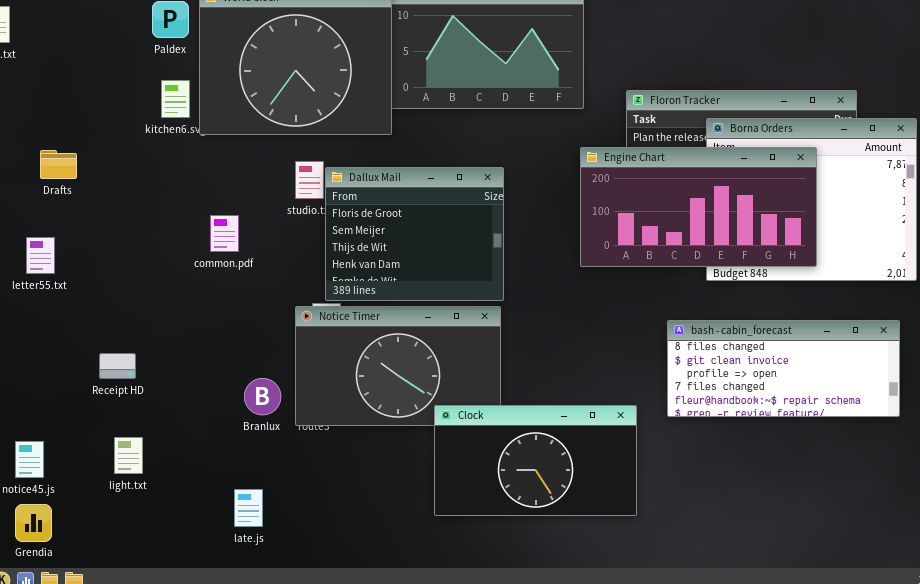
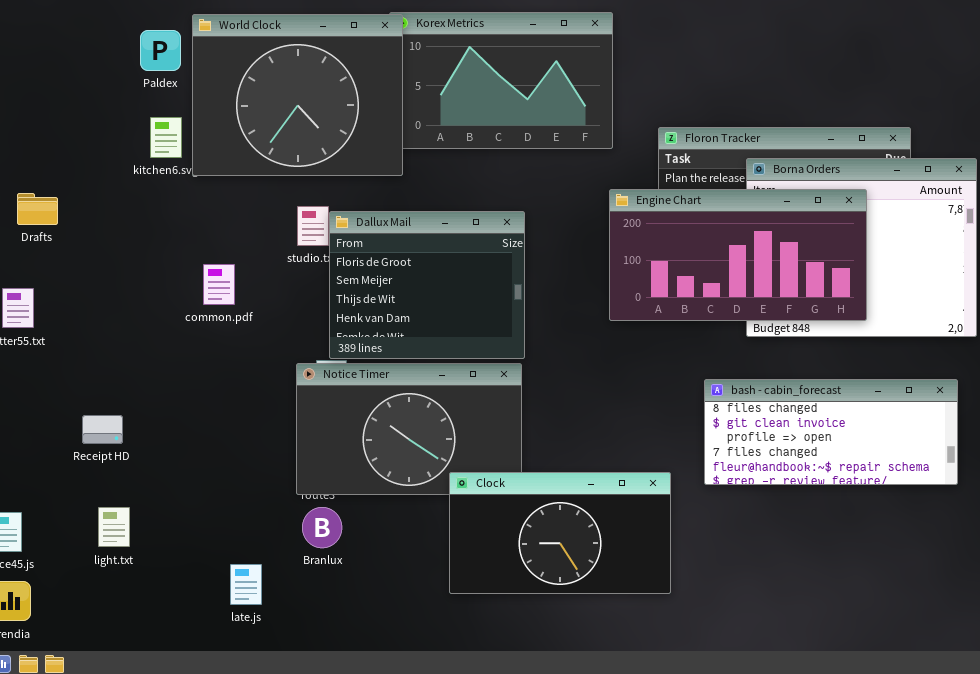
Branlux: [244,378,281,415] -> [302,507,342,548], moved

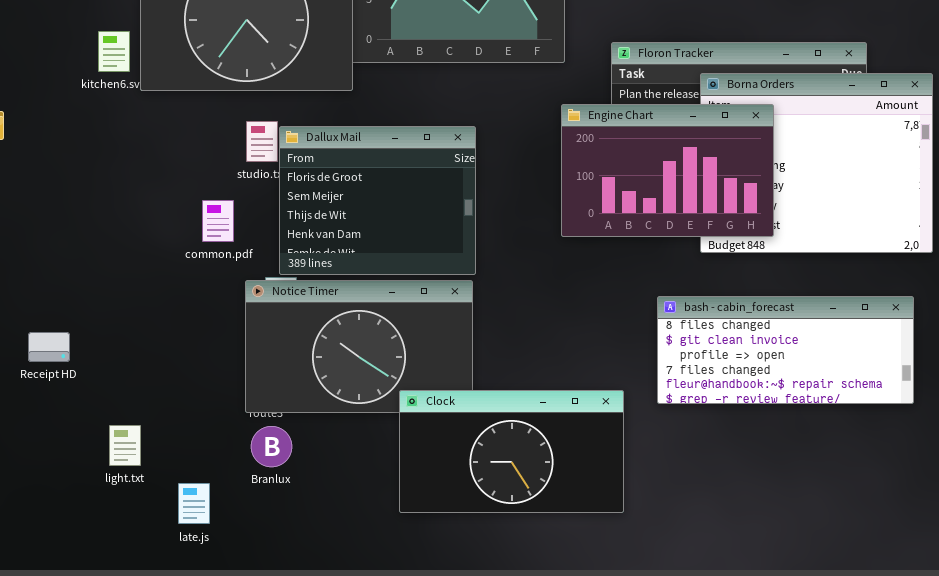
Engine Chart: [609,189,867,321] -> [561,104,774,237], resized
common.pdf: [203,264,235,305] -> [202,200,234,242], moved
light.txt: [98,507,130,547] -> [109,425,141,466], moved

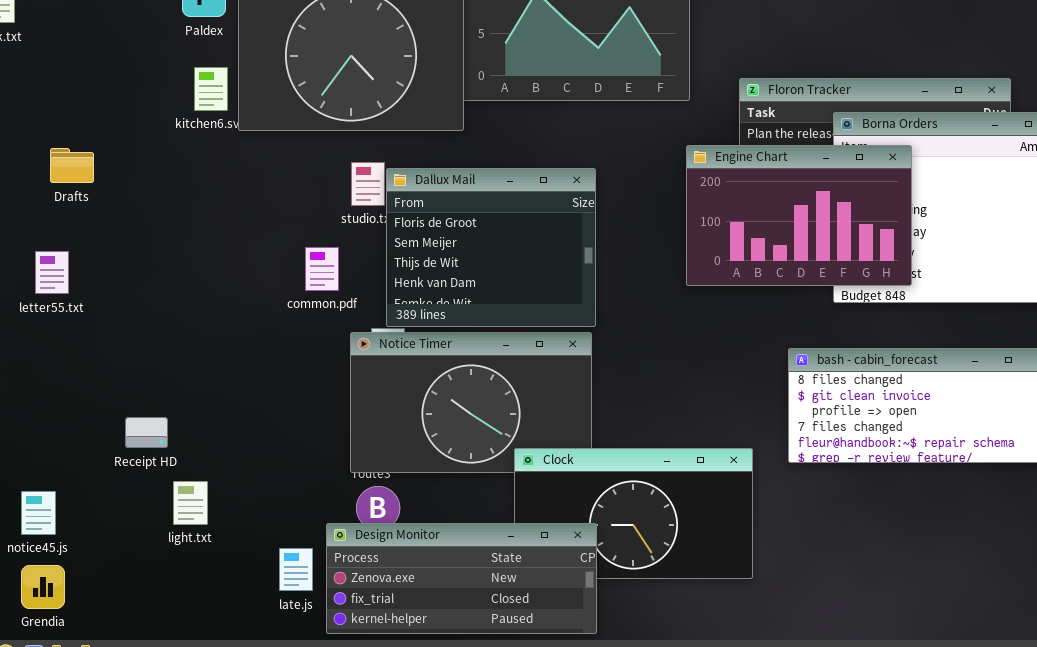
Receipt HD: [28,332,70,362] -> [125,417,168,448], moved
light.txt: [109,425,141,466] -> [173,481,208,525], moved
Design Monitor: none -> [326,523,597,634], opened

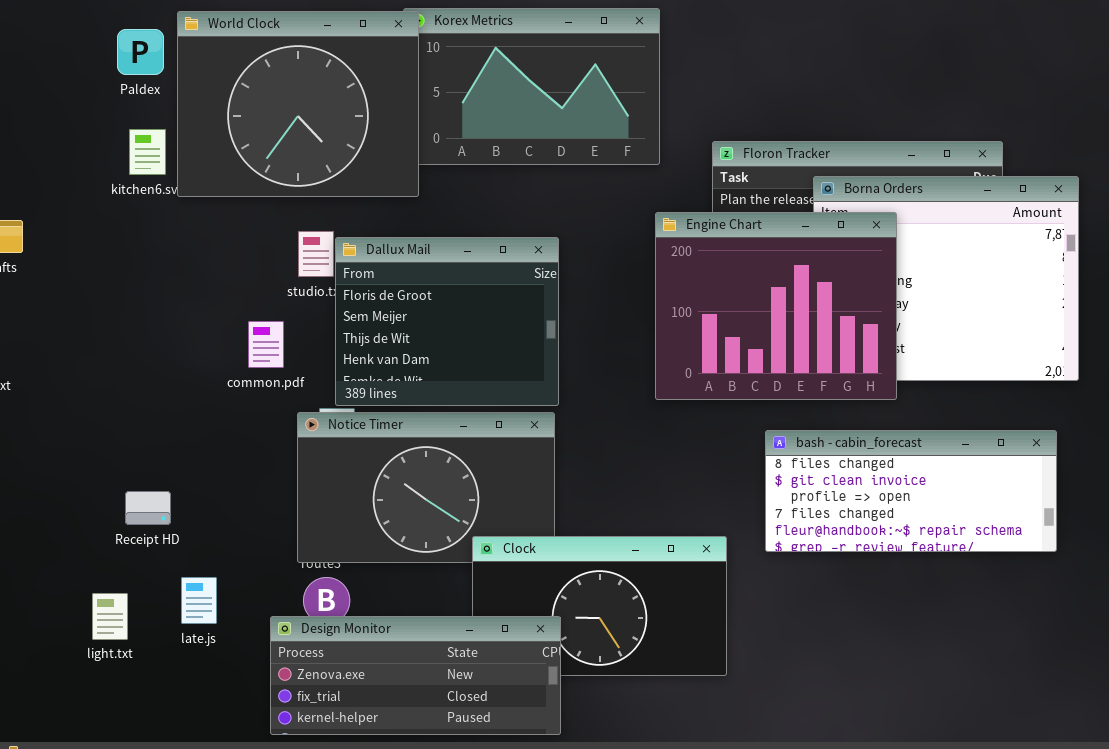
Engine Chart: [686,145,912,286] -> [655,212,897,400], resized
Receipt HD: [125,417,168,448] -> [125,491,171,525], moved
light.txt: [173,481,208,525] -> [92,593,128,640], moved
late.js: [279,548,313,591] -> [181,577,217,624], moved

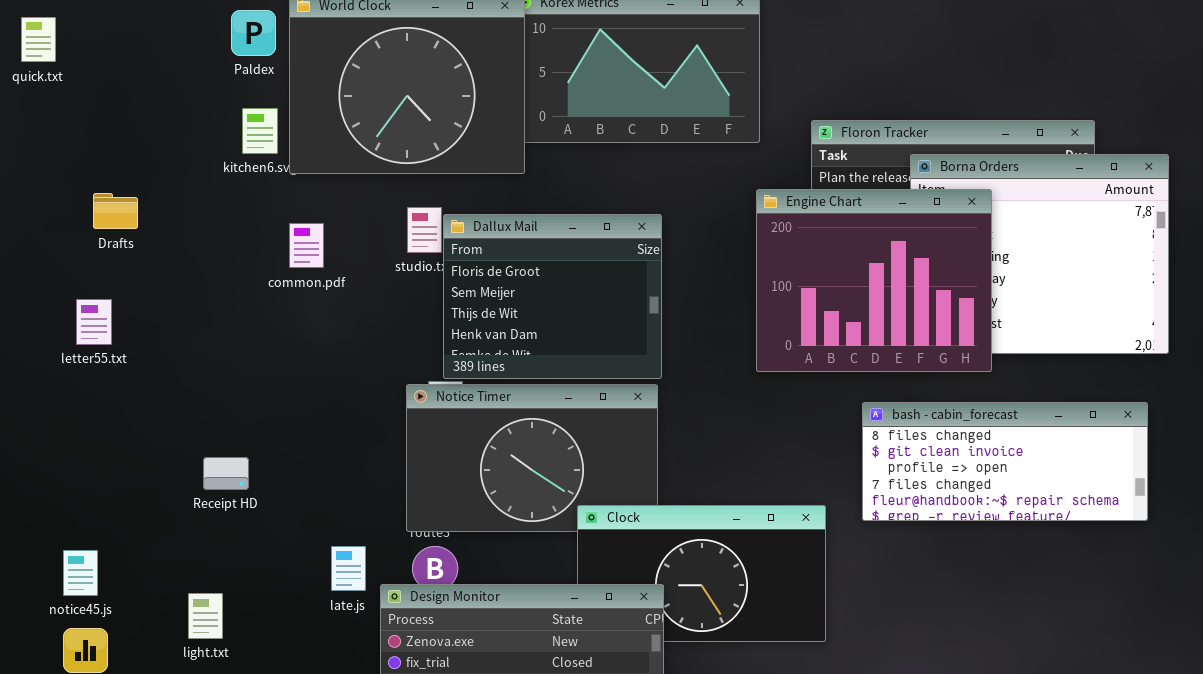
common.pdf: [248,321,284,368] -> [289,223,324,268], moved
Receipt HD: [125,491,171,525] -> [203,457,249,490], moved
late.js: [181,577,217,624] -> [331,546,366,591], moved
light.txt: [92,593,128,640] -> [188,593,223,639], moved

